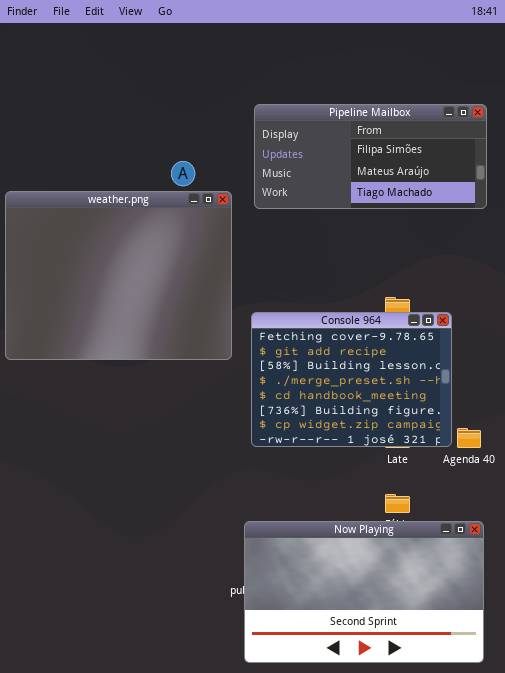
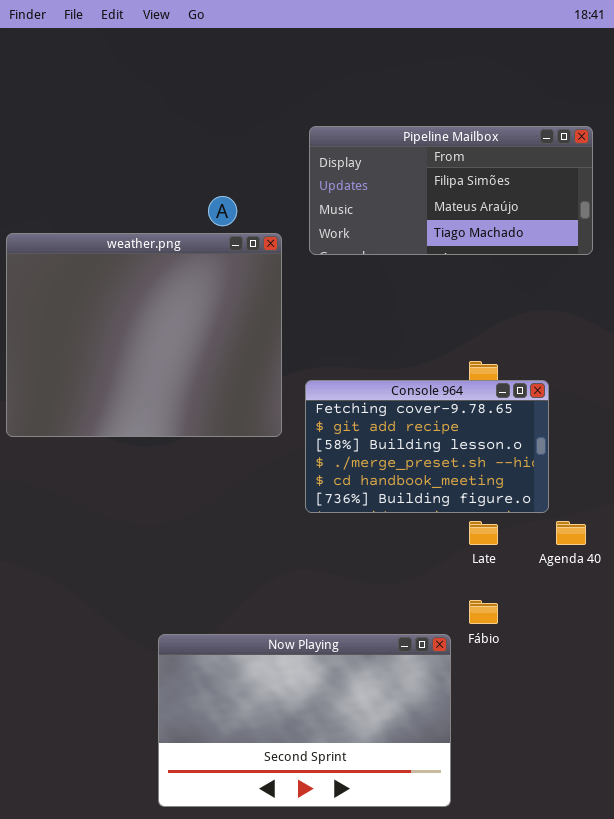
Console 964: [251,312,452,447] -> [305,380,549,513], resized
Now Playing: [244,521,484,663] -> [158,634,451,807], moved

